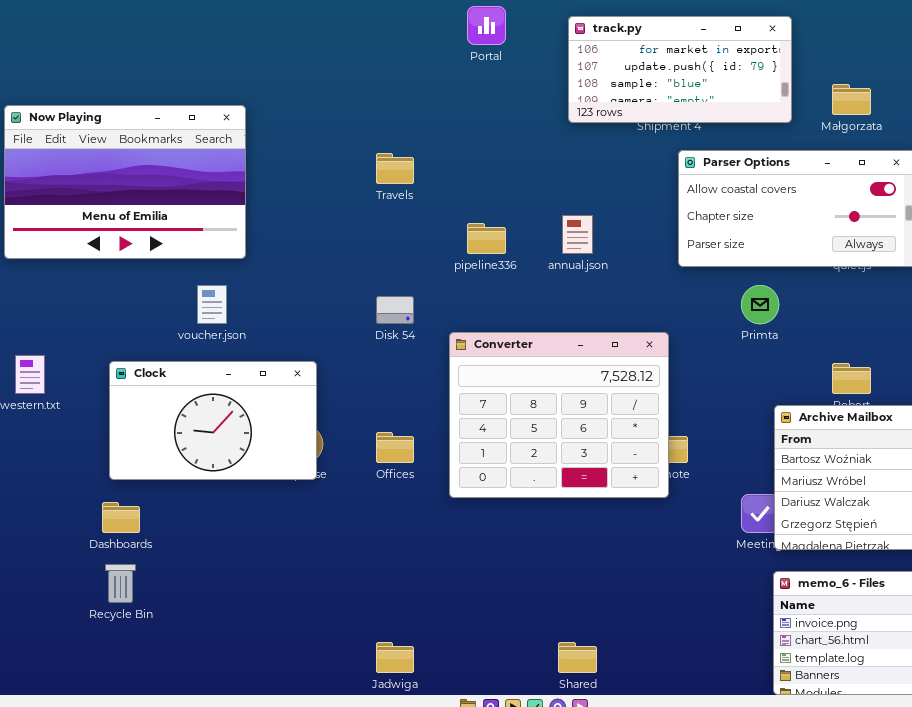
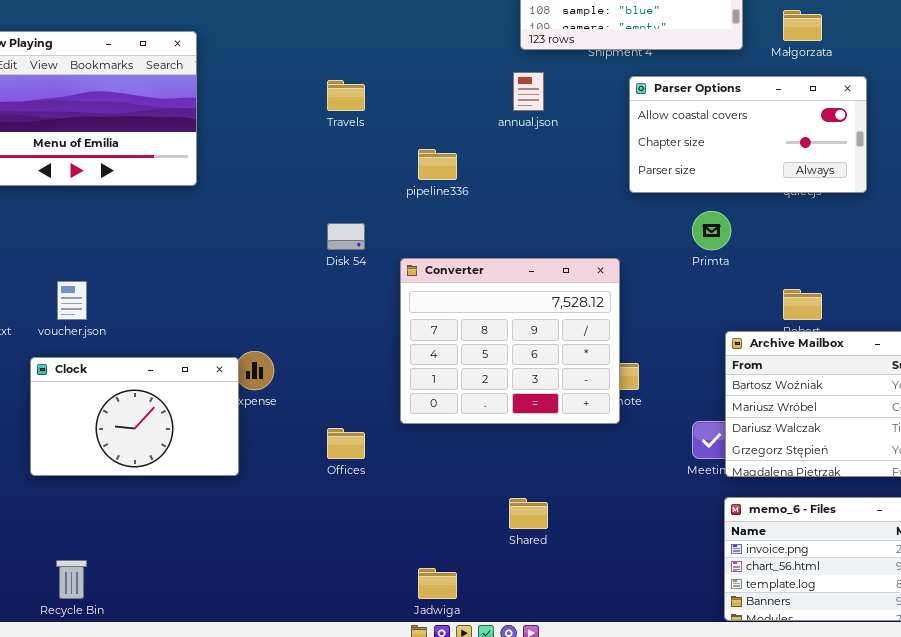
annual.json: [562,215,593,254] -> [513,72,544,111], moved
voucher.json: [197,285,227,324] -> [57,281,87,320], moved
Clock: [109,361,317,480] -> [30,357,239,476], moved
Offices: [376,432,414,463] -> [327,428,365,459], moved
Recycle Bin: [105,564,136,603] -> [56,560,87,599], moved
Jadwiga: [376,642,414,673] -> [418,568,457,599], moved
Shared: [558,642,597,673] -> [509,498,548,529], moved

